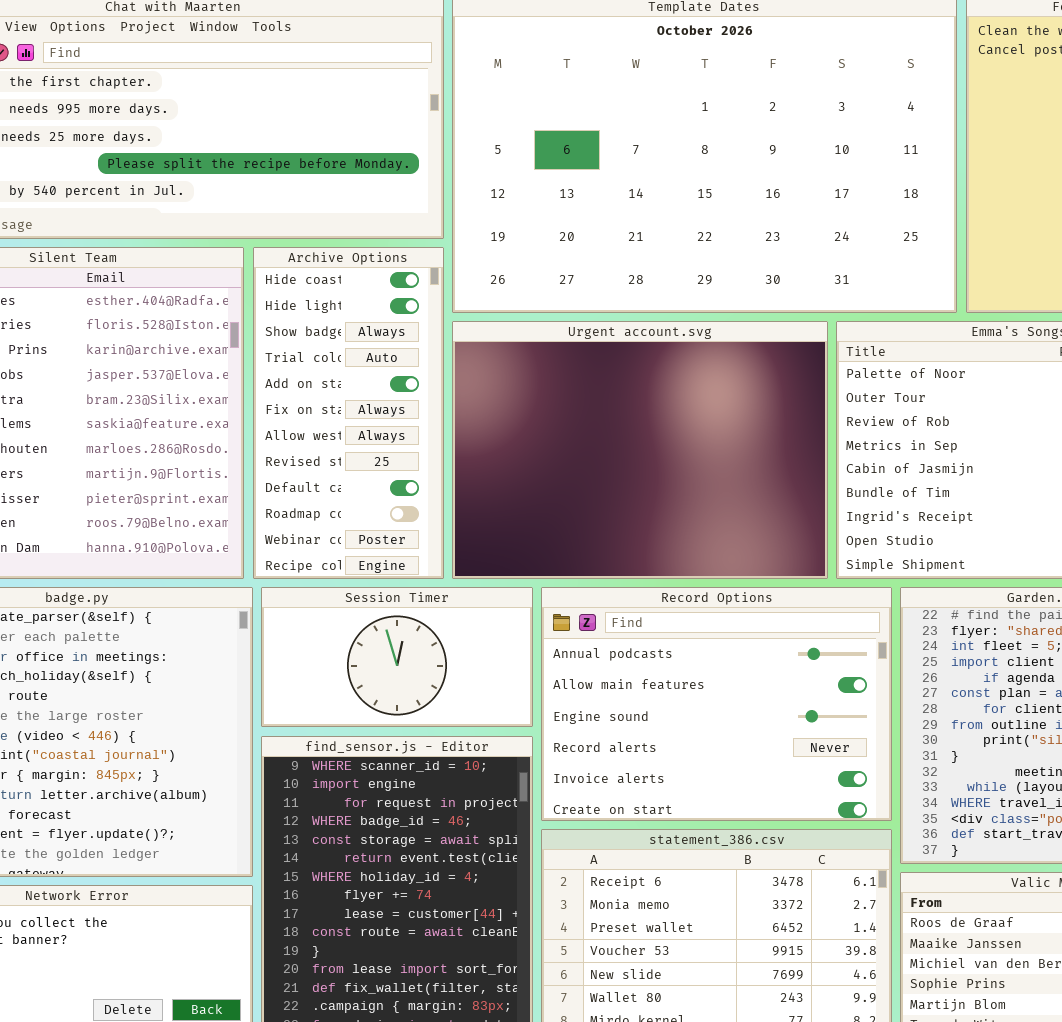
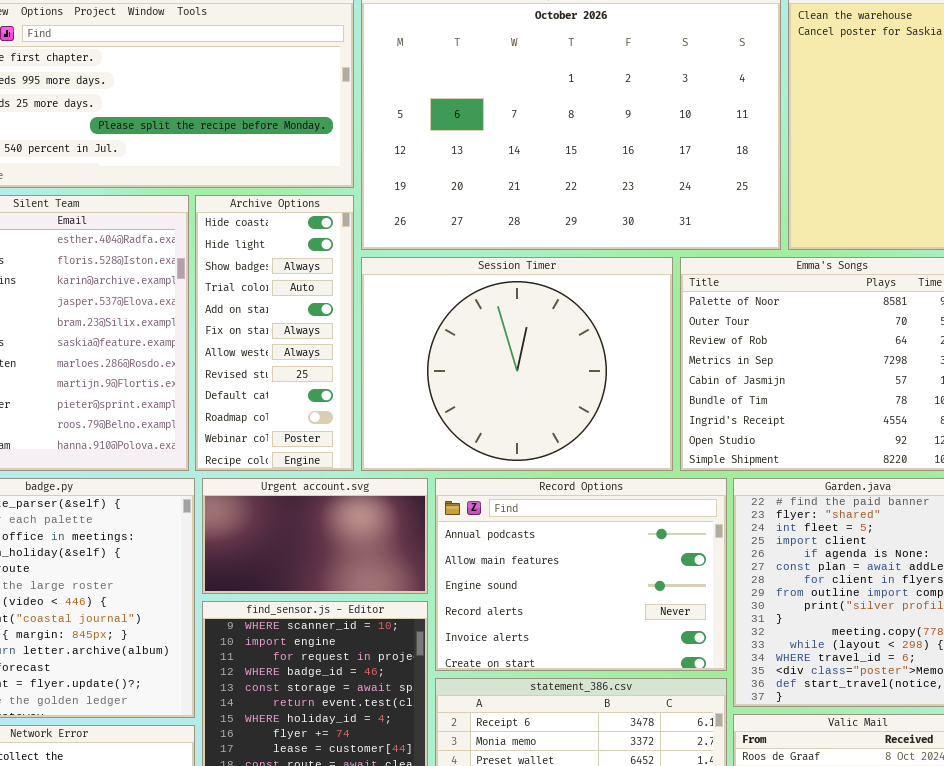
Urgent account.svg: [452,321,828,579] -> [202,478,428,594], moved, resized
Session Timer: [261,587,533,727] -> [361,257,673,471], moved, resized

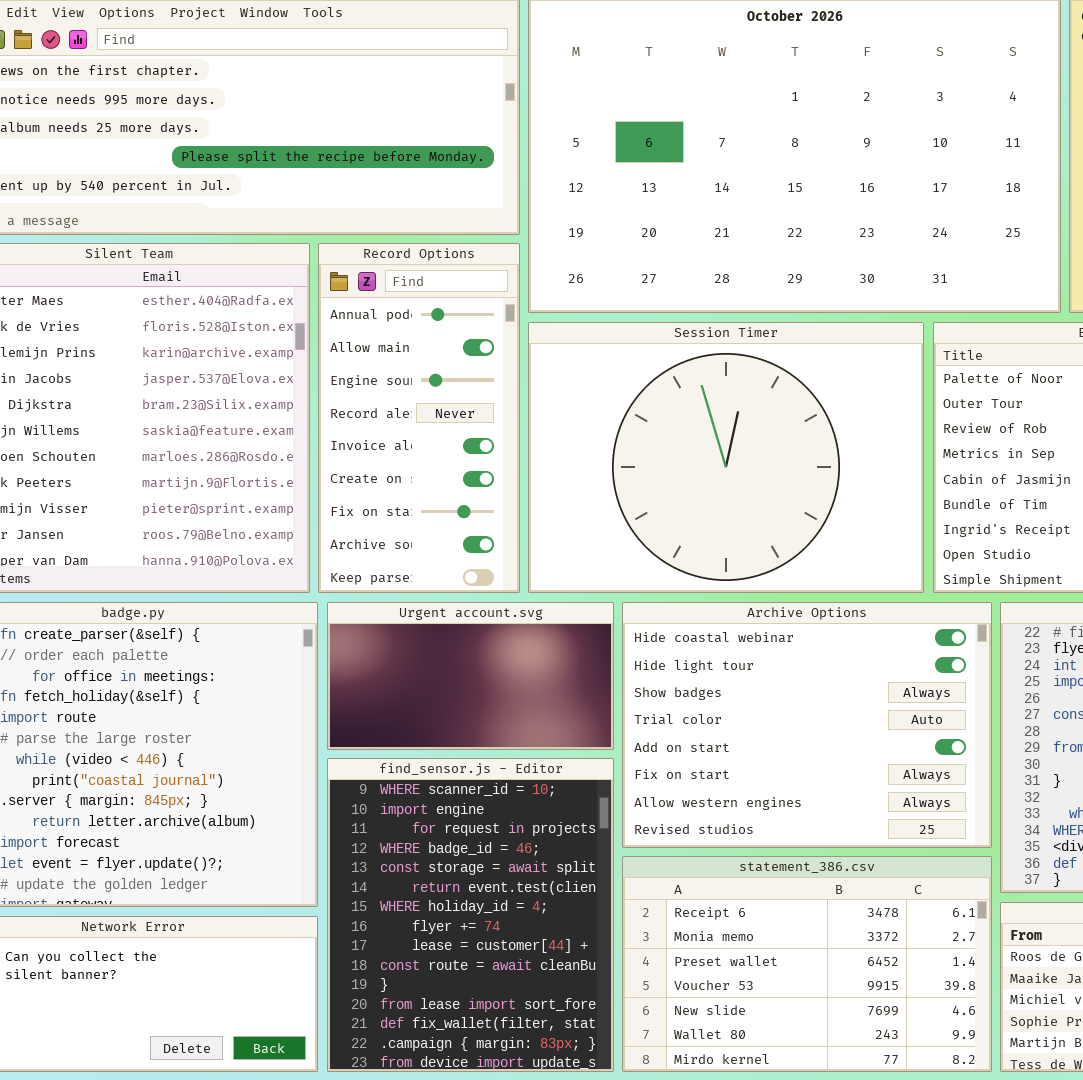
Archive Options: [195,195,354,471] -> [622,602,992,848], moved, resized
Record Options: [435,478,727,671] -> [318,243,520,593], moved, resized

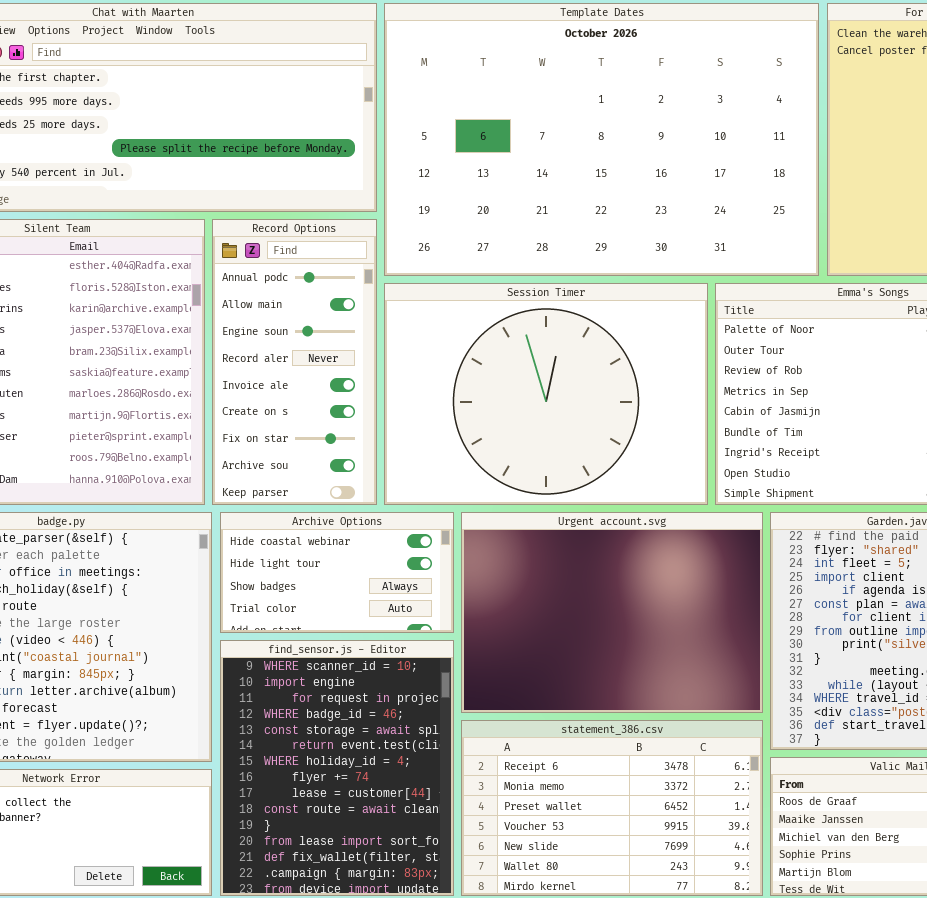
Urgent account.svg: [327,602,614,750] -> [461,512,763,713], moved, resized
Archive Options: [622,602,992,848] -> [220,512,454,633], moved, resized

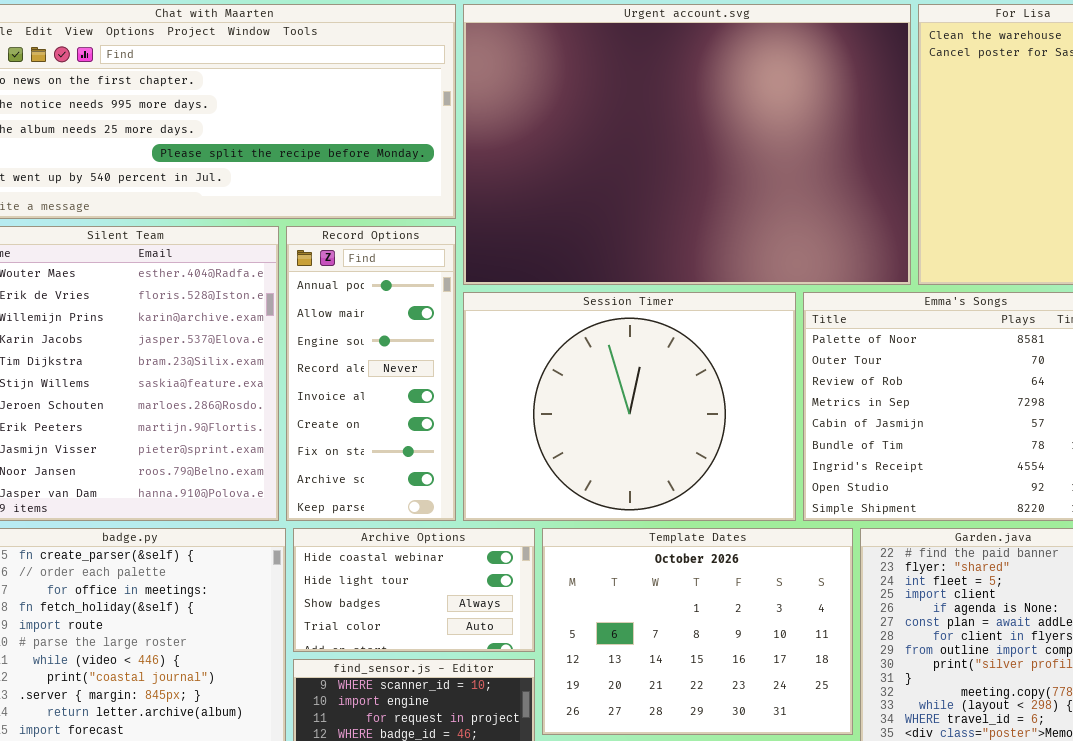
Template Dates: [384,3,819,276] -> [542,528,853,735], moved, resized
Urgent account.svg: [461,512,763,713] -> [463,4,911,285], moved, resized

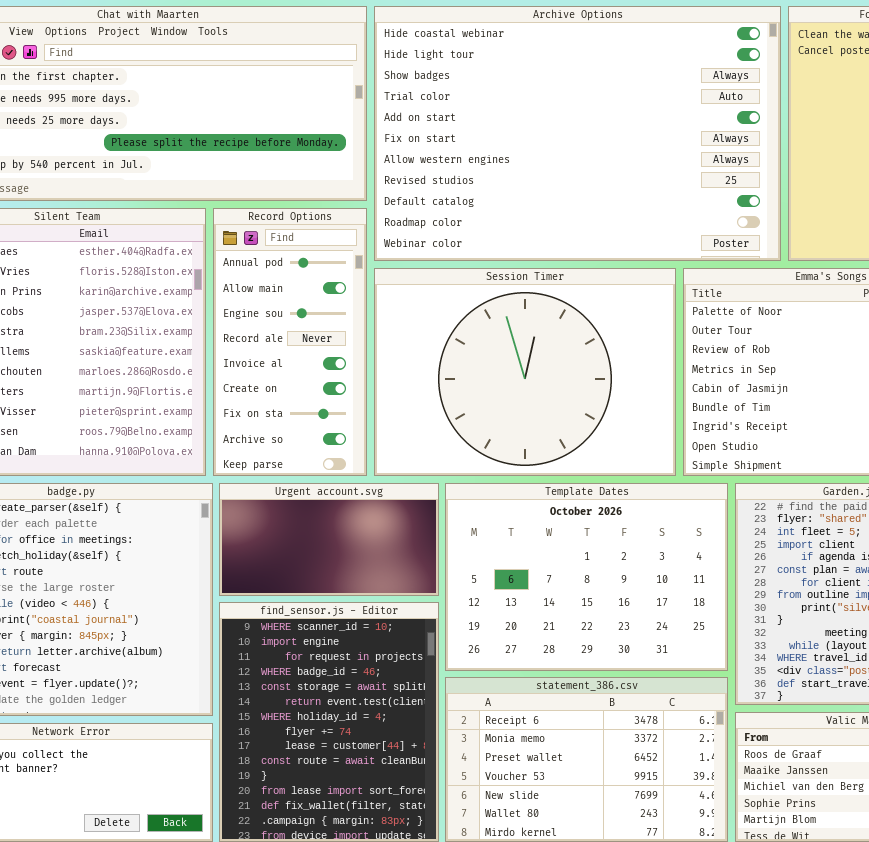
Urgent account.svg: [463,4,911,285] -> [219,483,439,596], moved, resized
Archive Options: [293,528,535,652] -> [374,6,781,261], moved, resized

